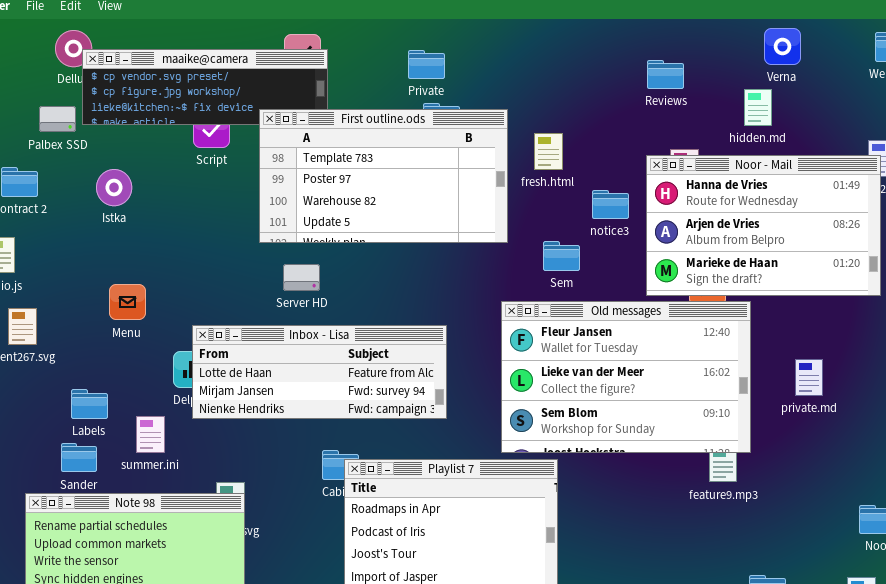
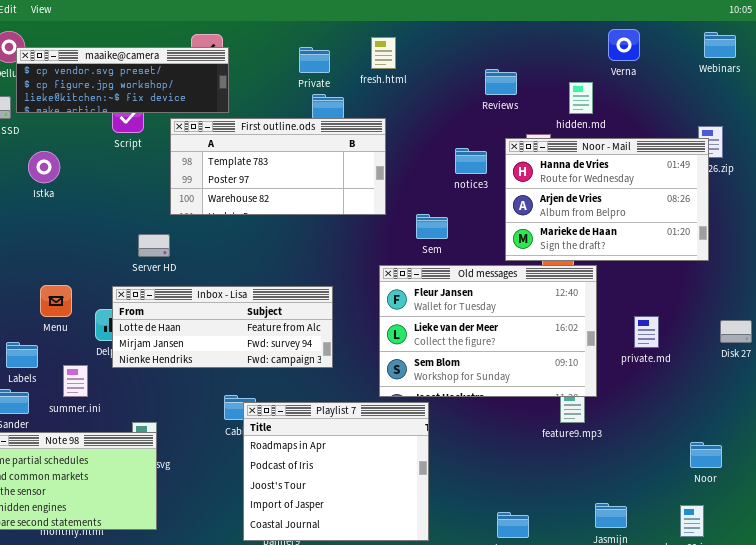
Reviews: [647,60,684,89] -> [485,69,517,95], moved
hidden.md: [744,89,772,126] -> [569,82,593,114], moved
First outline.ods: [259,109,508,243] -> [170,118,386,215], resized
fresh.html: [534,133,563,170] -> [371,37,396,69], moved
notice3: [592,190,629,219] -> [455,148,487,174], moved
Server HD: [283,264,320,291] -> [138,234,170,257], moved
Menu: [109,284,146,320] -> [40,285,72,317], moved

